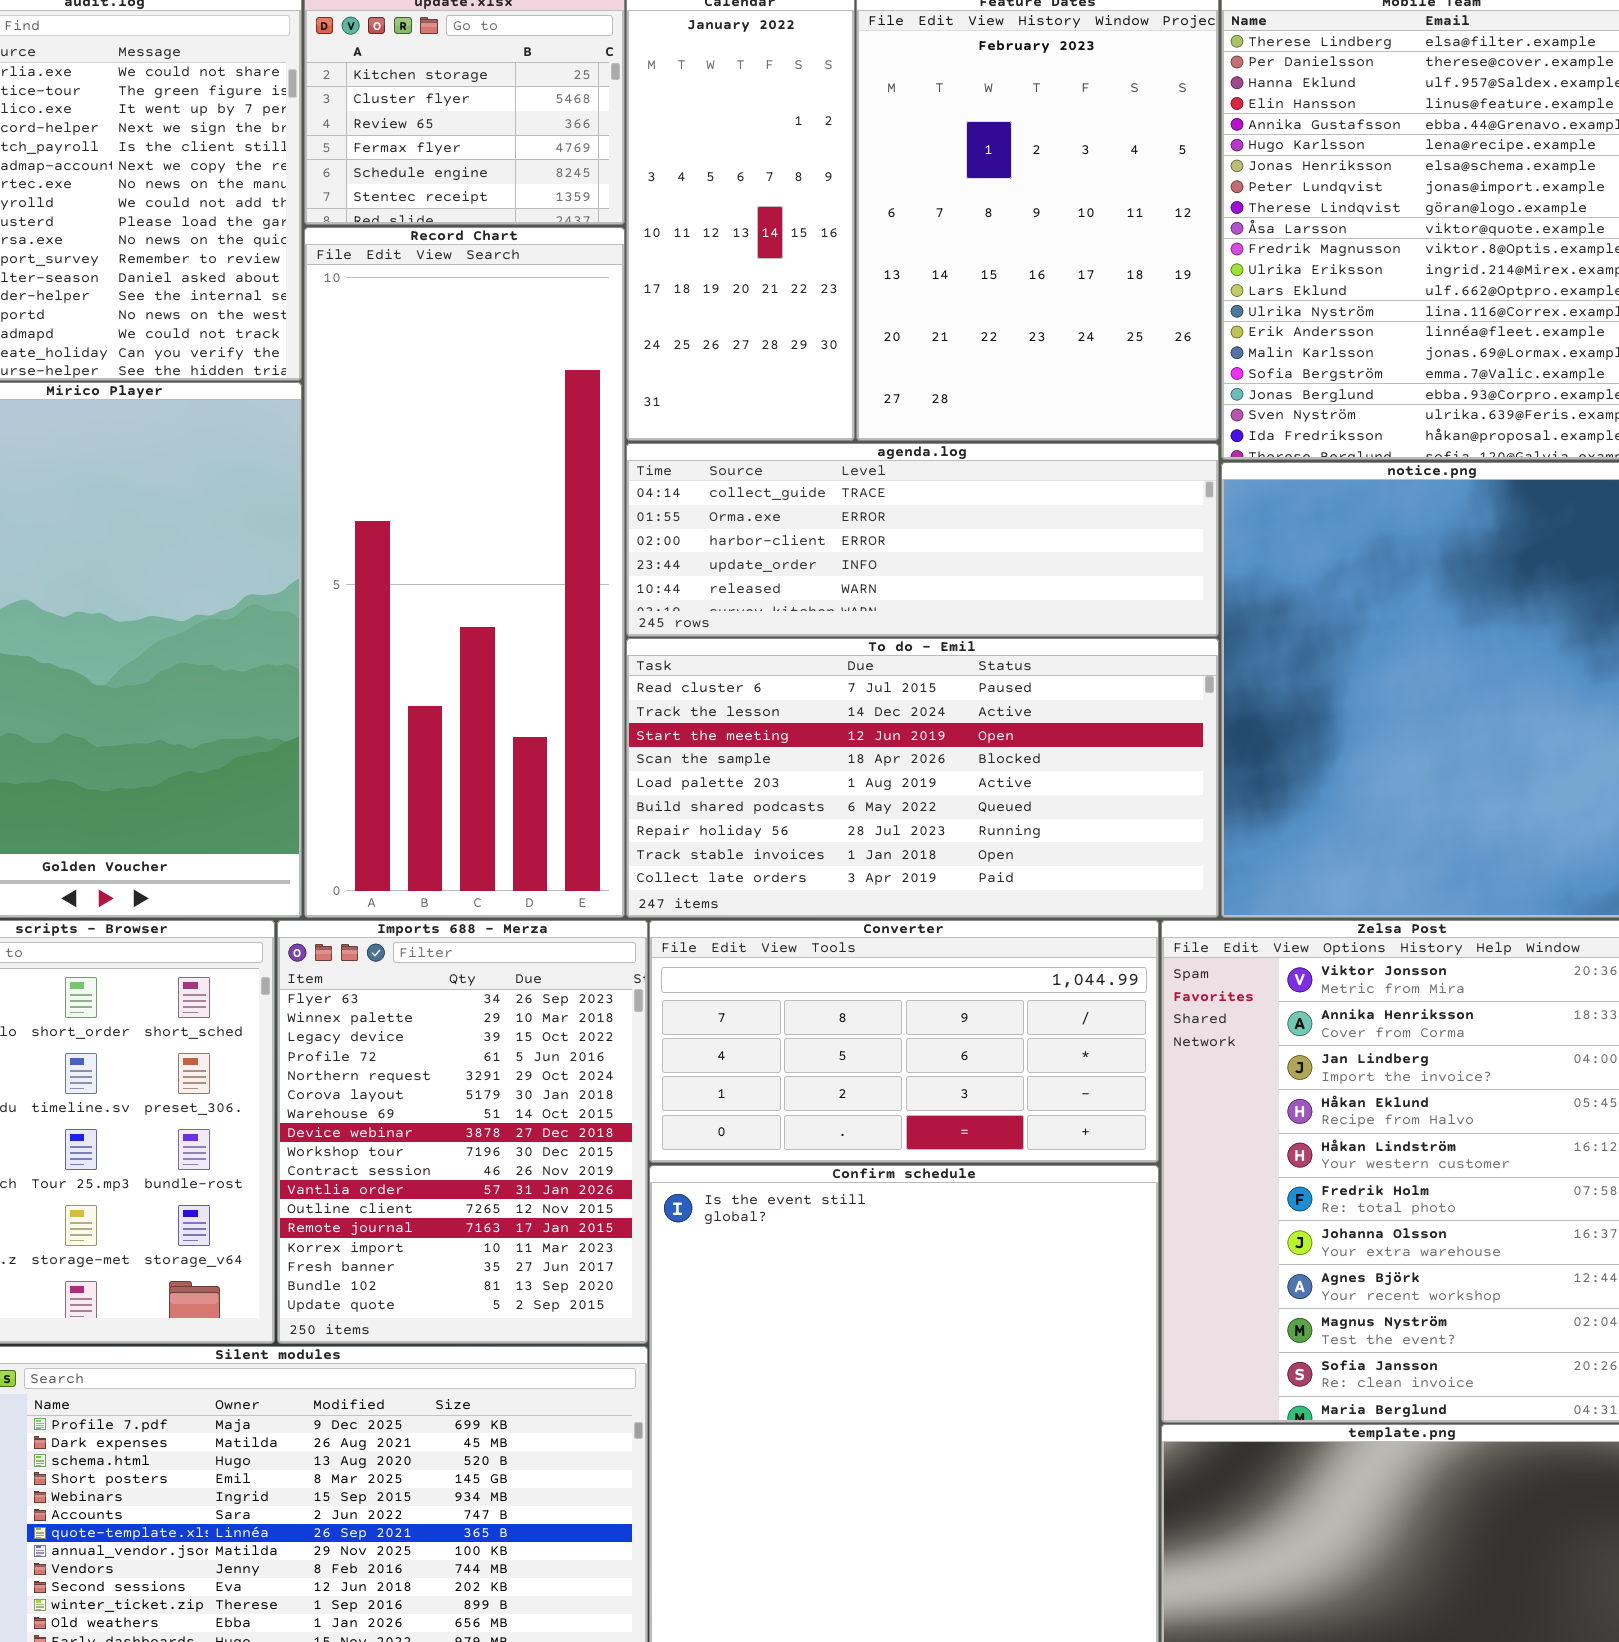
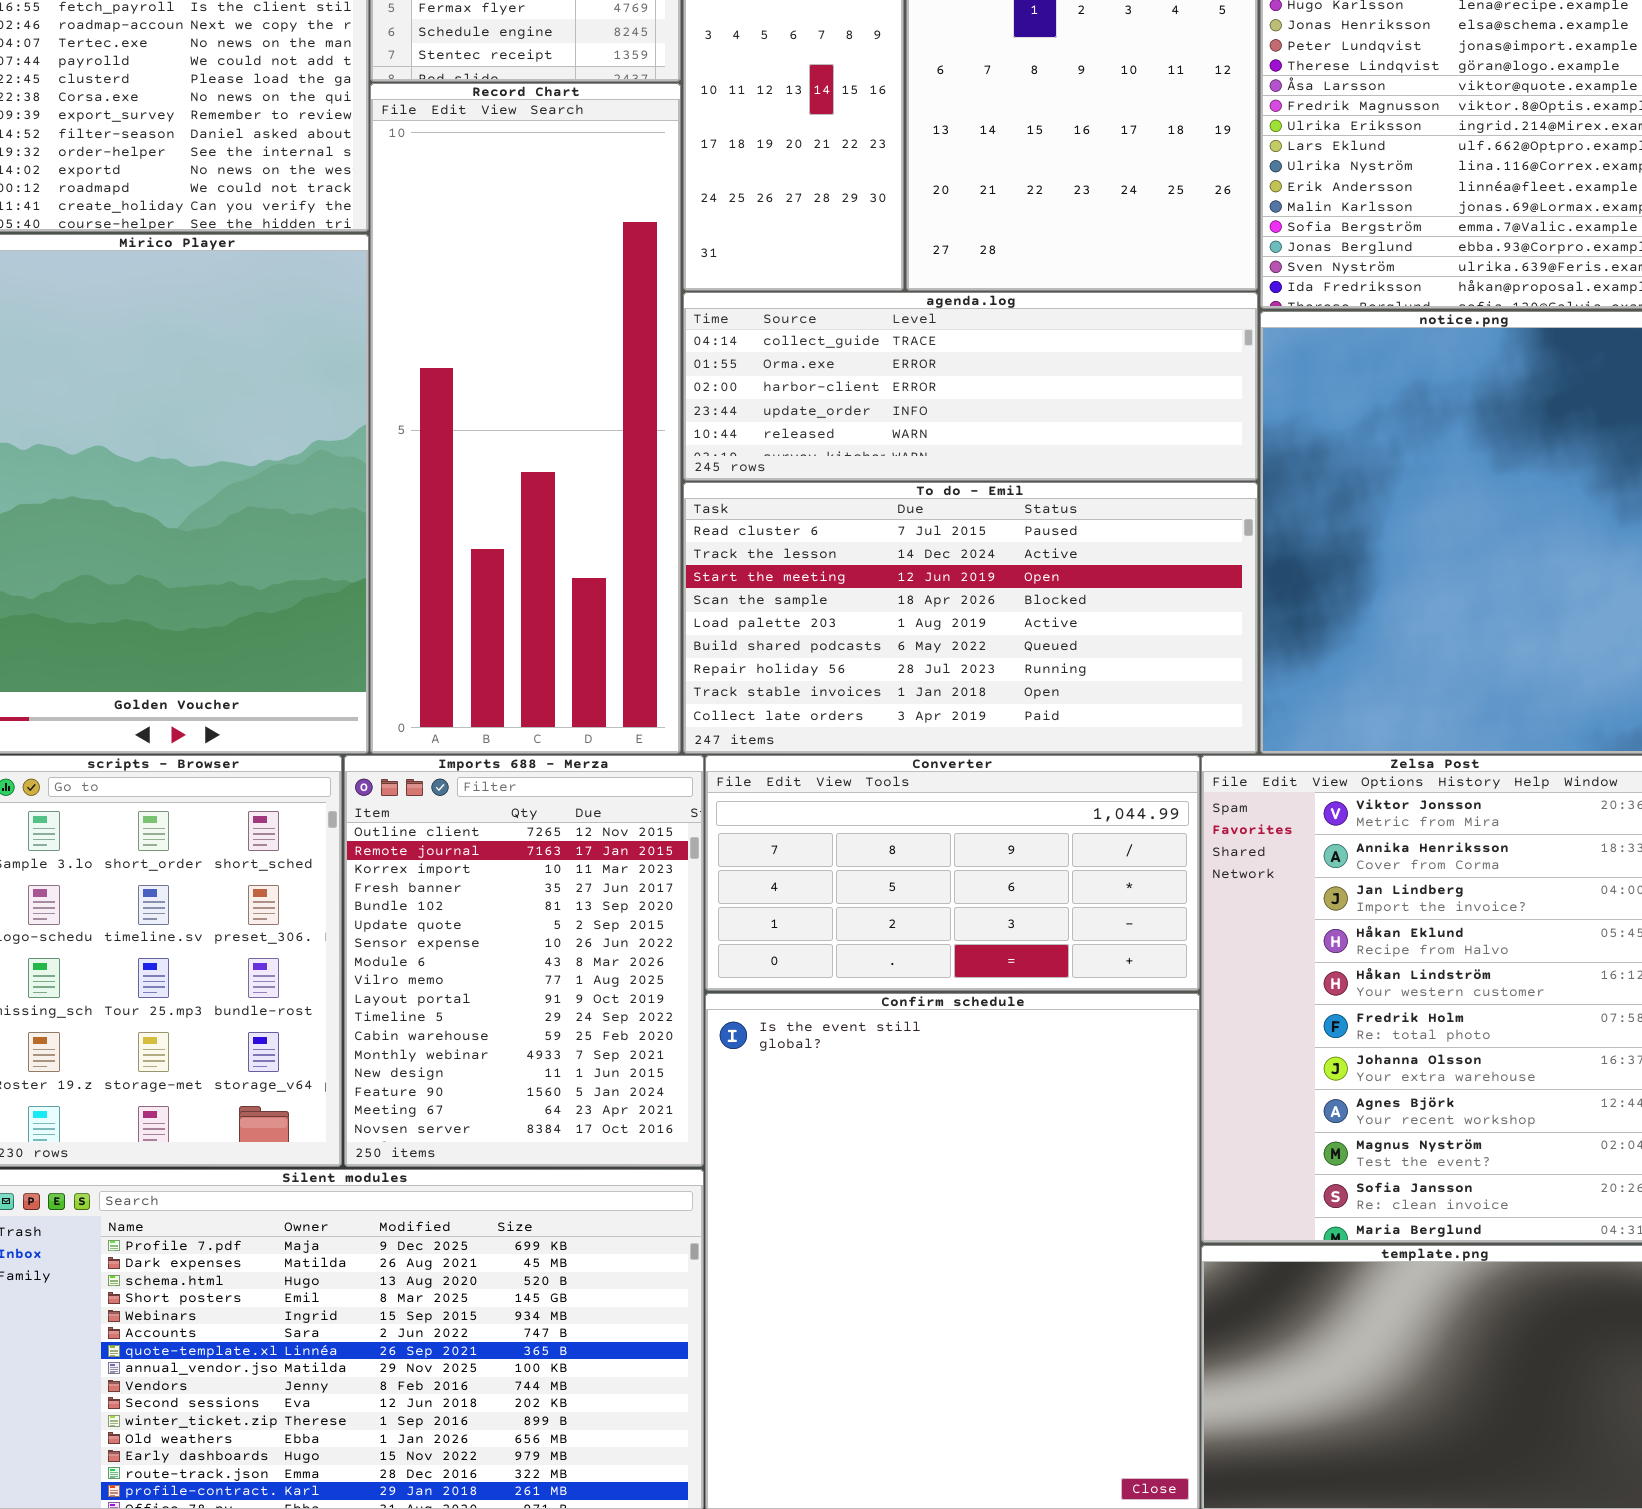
Imports 688 - Merza: [277,920,648,1344] -> [344,755,704,1167], scrolled down 11 rows

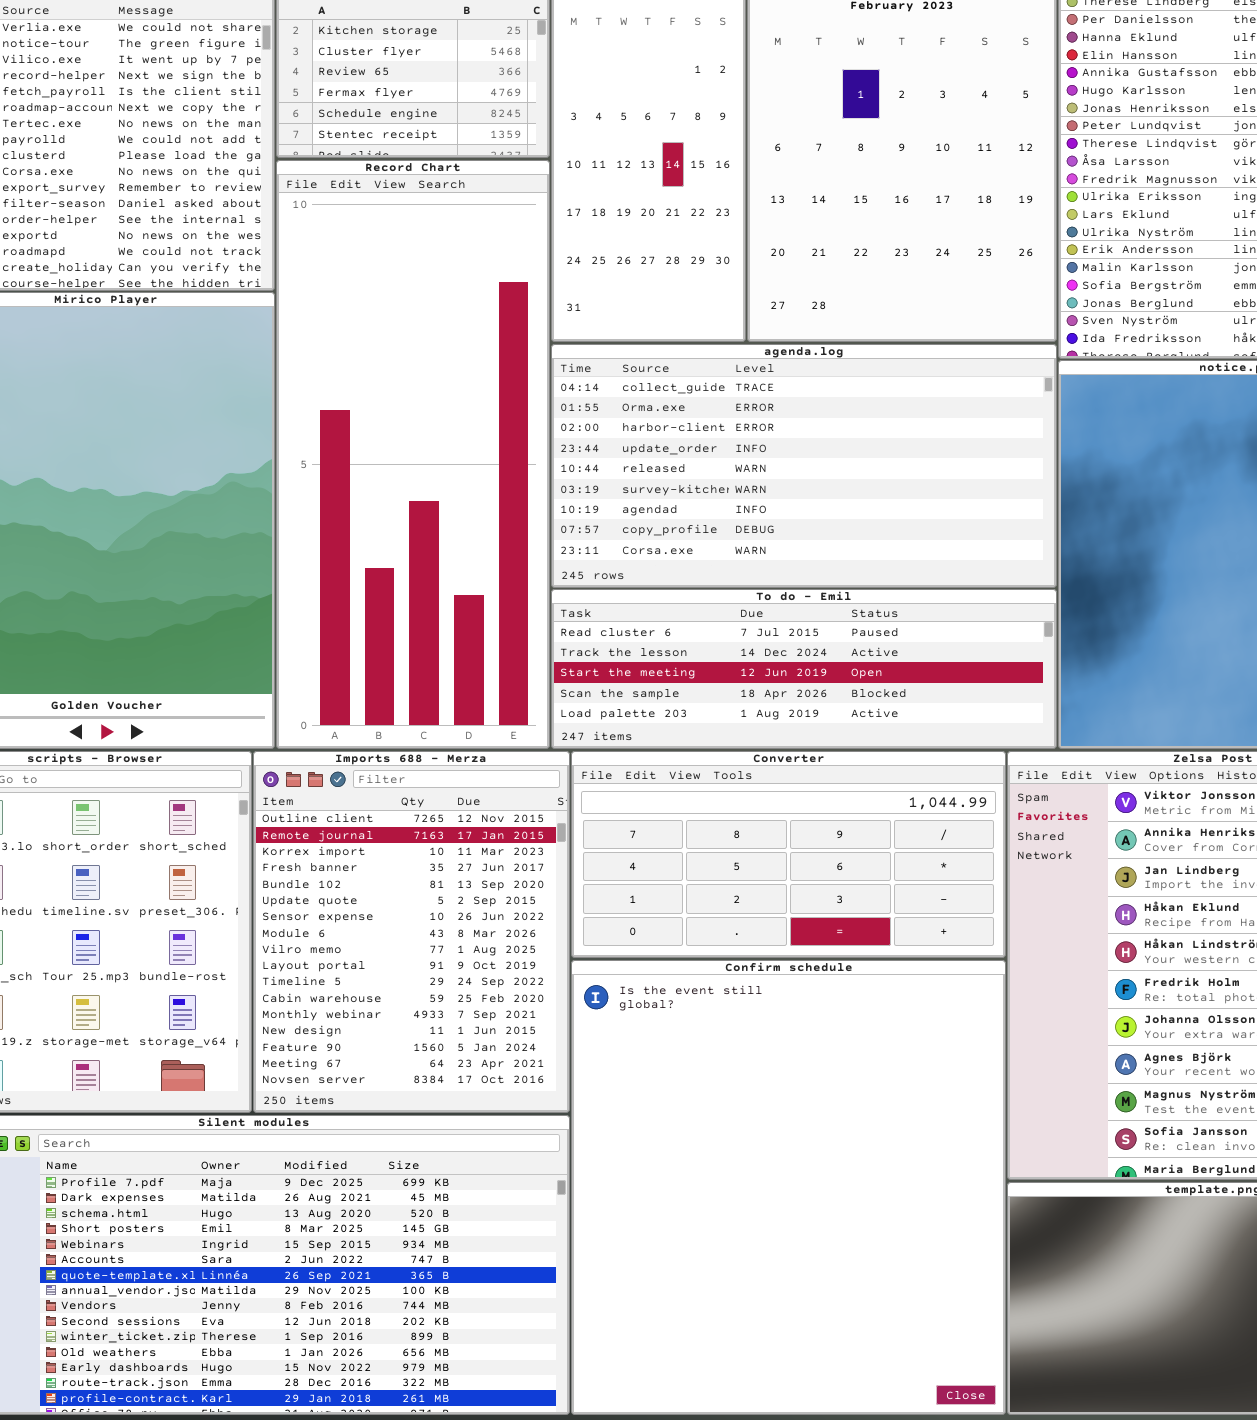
agenda.log: [683,292,1258,481] -> [551,344,1057,588], resized
To do - Emil: [683,482,1258,754] -> [551,589,1057,749], resized

